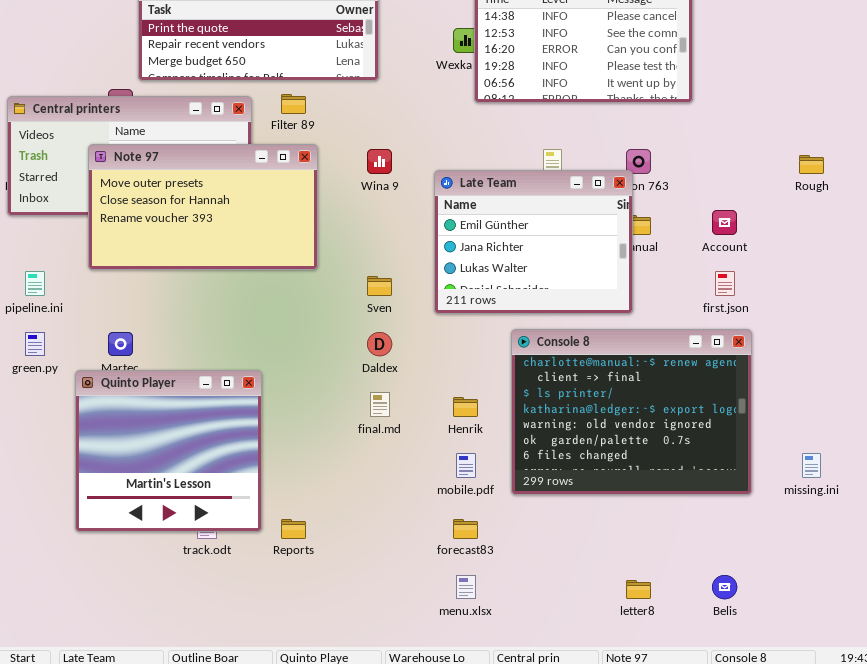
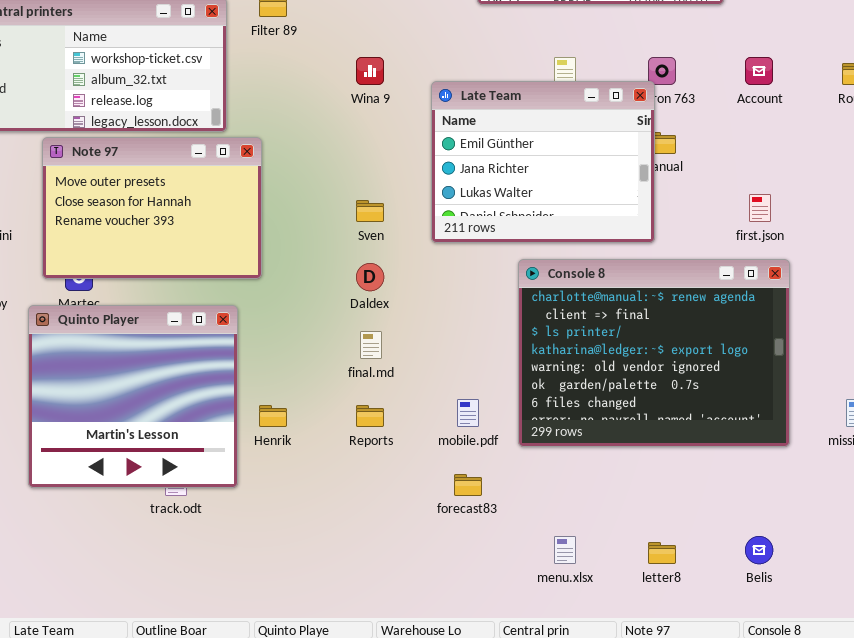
Note 97: [88,144,318,270] -> [42,137,262,279], moved, resized
Account: [712,210,737,235] -> [745,57,773,85], moved
Henrik: [453,397,478,417] -> [259,405,287,427], moved
Reports: [281,519,306,539] -> [356,405,384,427], moved
menu.xlsx: [456,575,476,599] -> [554,536,576,564], moved

